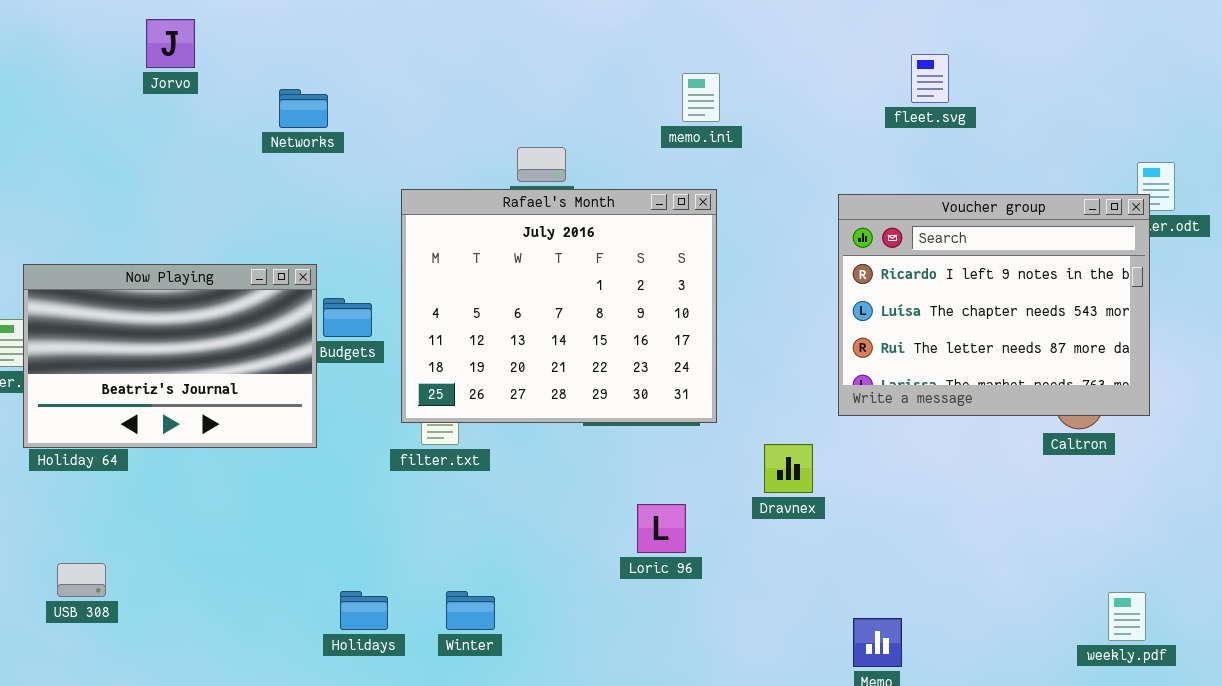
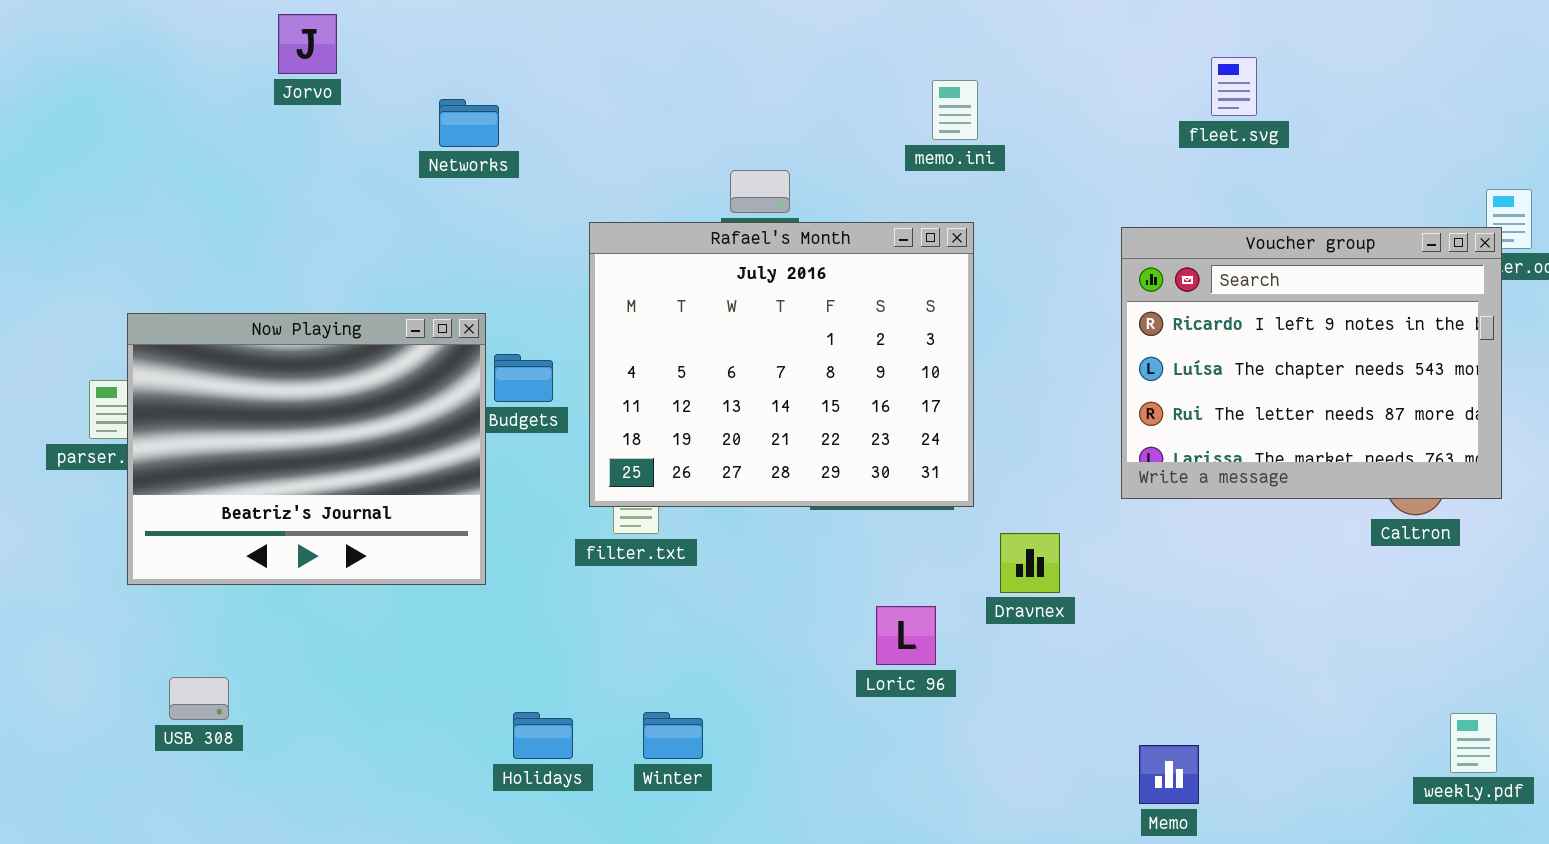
Now Playing: [23,264,317,448] -> [127,313,486,585], resized
Dravnex: [764,444,813,493] -> [1000,533,1060,593], moved

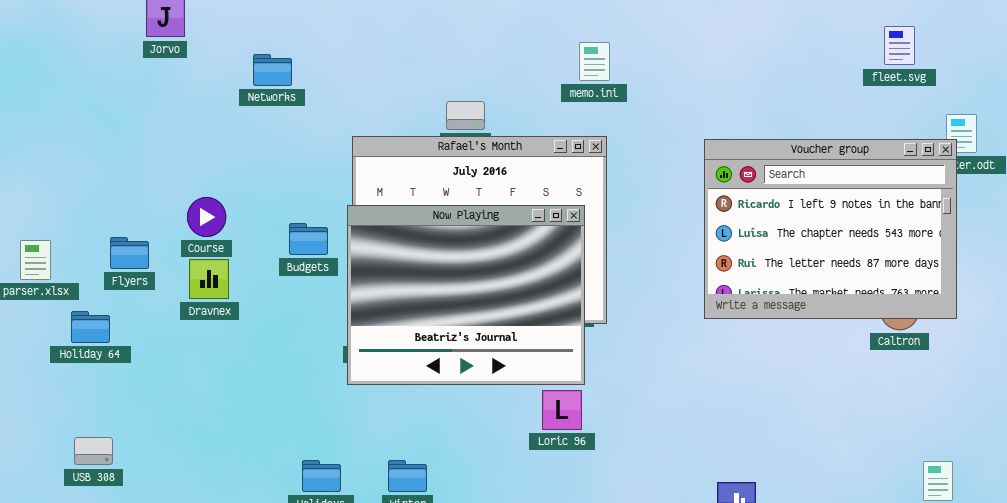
fleet.svg: [1211,57,1257,116] -> [884,26,915,65], moved
Now Playing: [127,313,486,585] -> [347,205,585,385], moved
Dravnex: [1000,533,1060,593] -> [189,259,229,299], moved

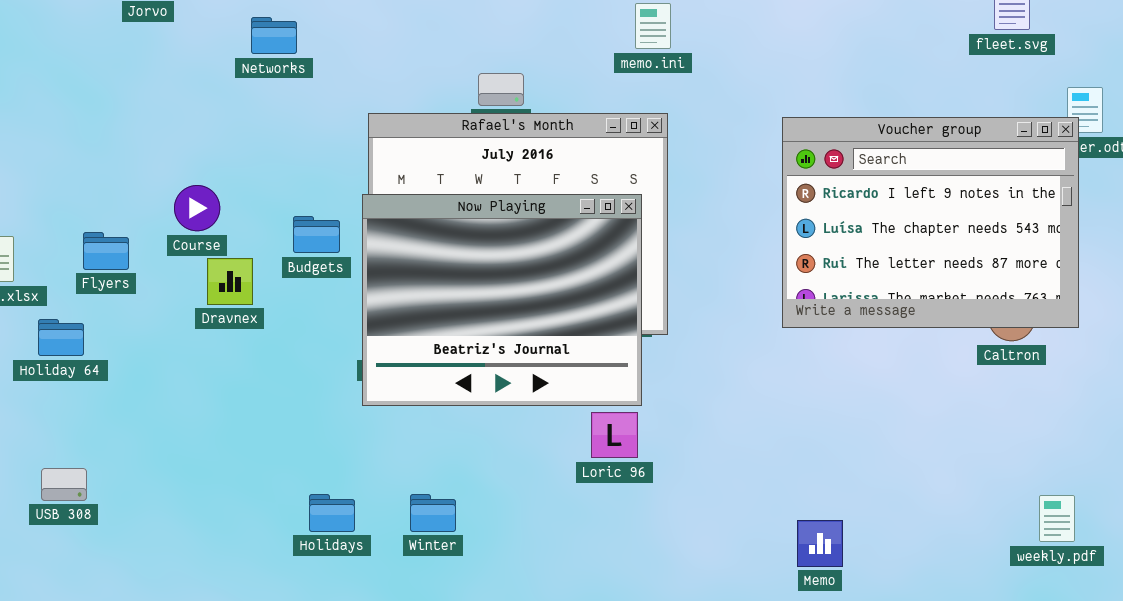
Dravnex: [189,259,229,299] -> [207,258,253,305], moved

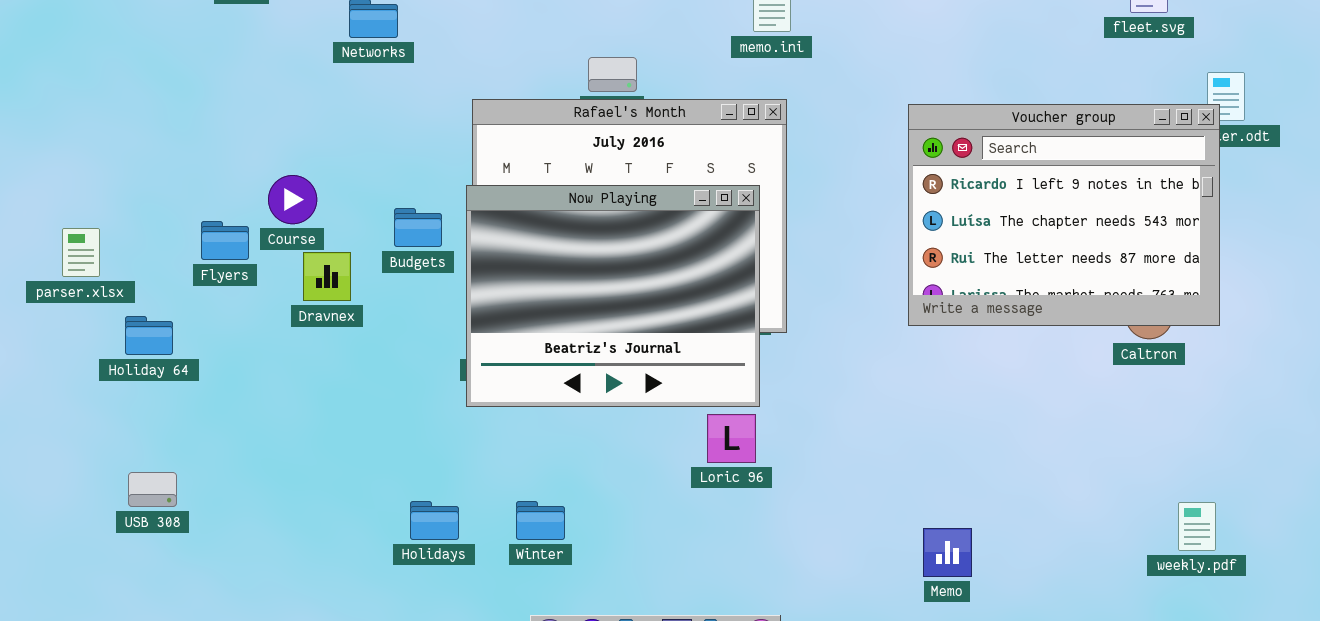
Flyers: [83,232,129,270] -> [201,221,249,260], moved

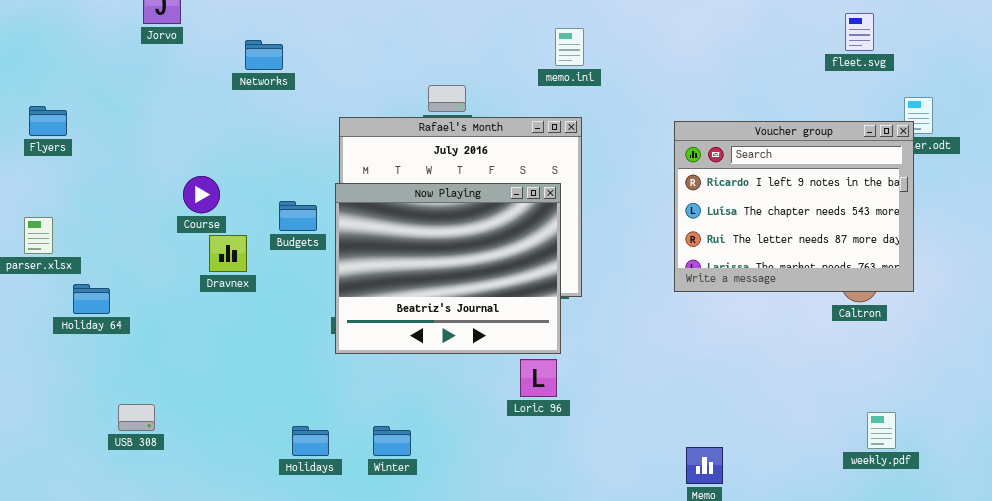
Flyers: [201,221,249,260] -> [29,106,67,136], moved
USB 308: [128,472,177,507] -> [118,404,155,431], moved
weekly.pdf: [1178,502,1216,551] -> [867,412,896,449], moved

